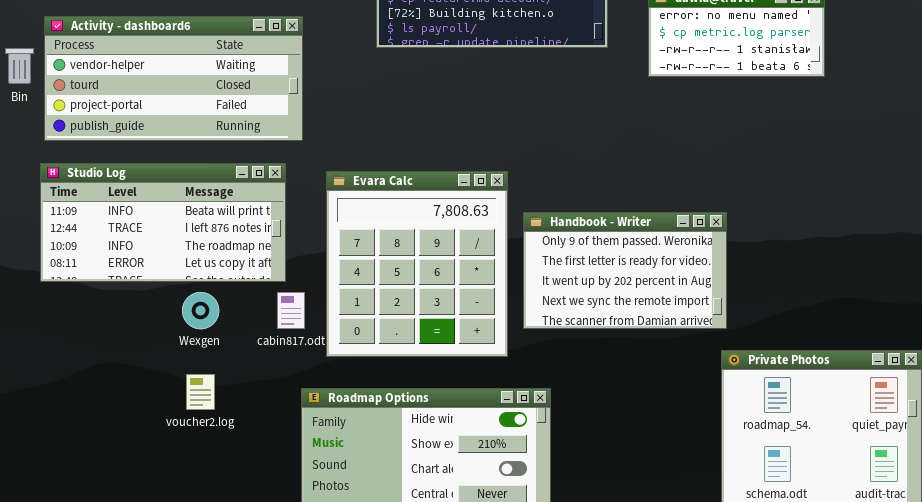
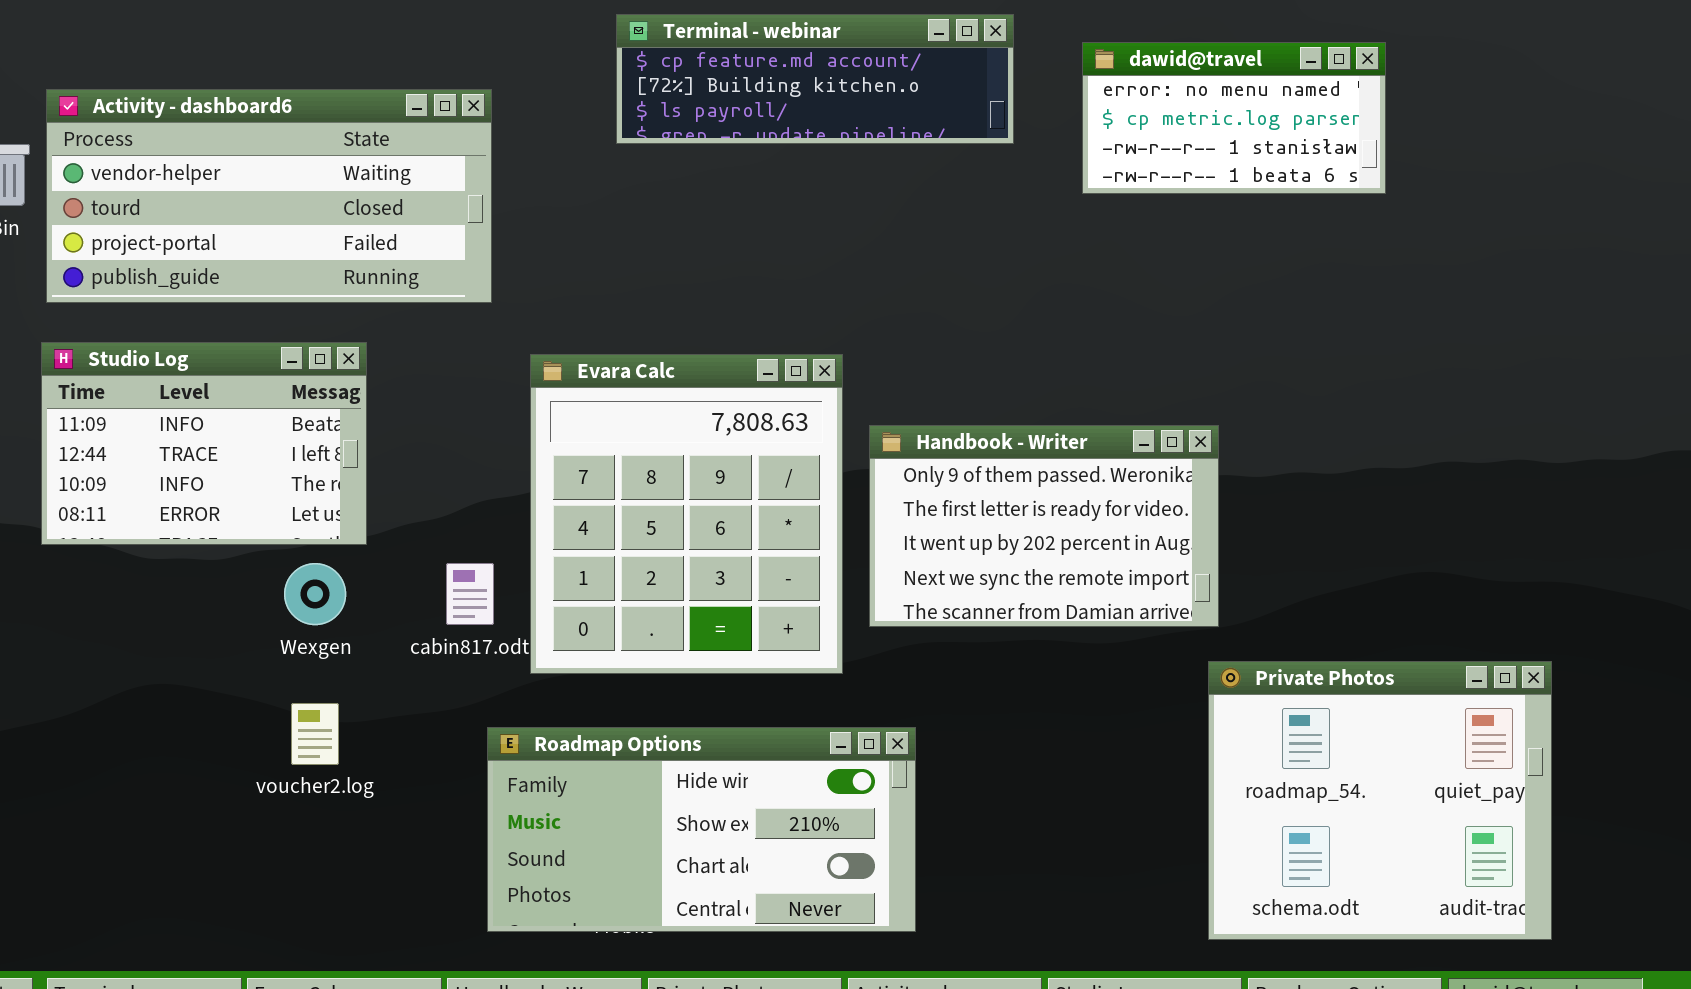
Studio Log: [40,163,286,282] -> [41,342,367,545], resized

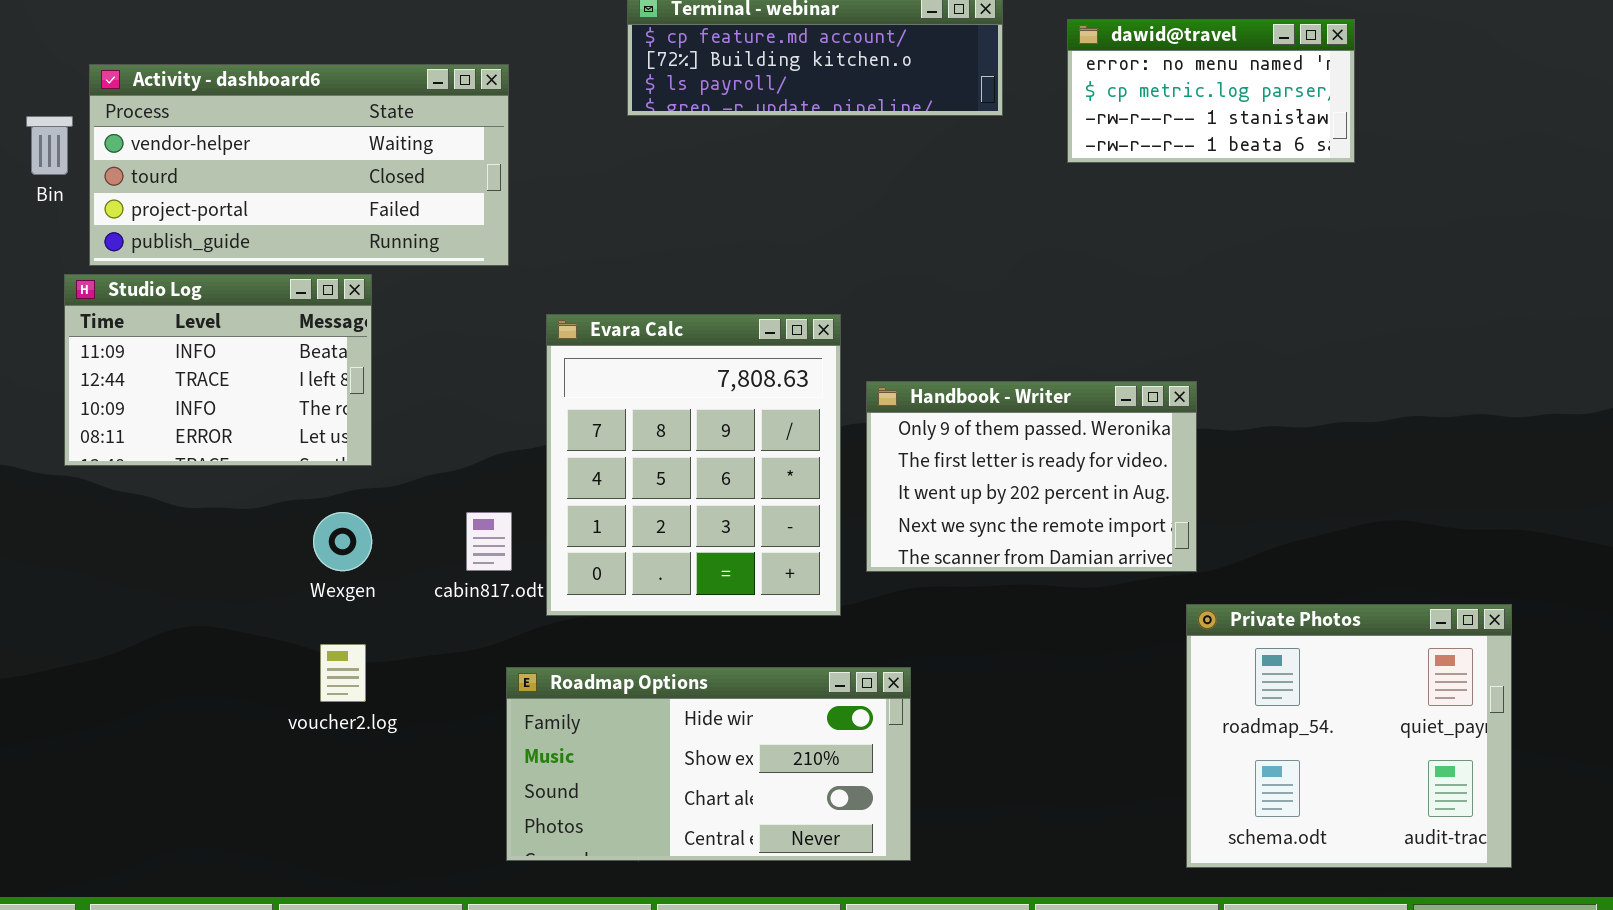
Studio Log: [41,342,367,545] -> [64,274,372,466], moved

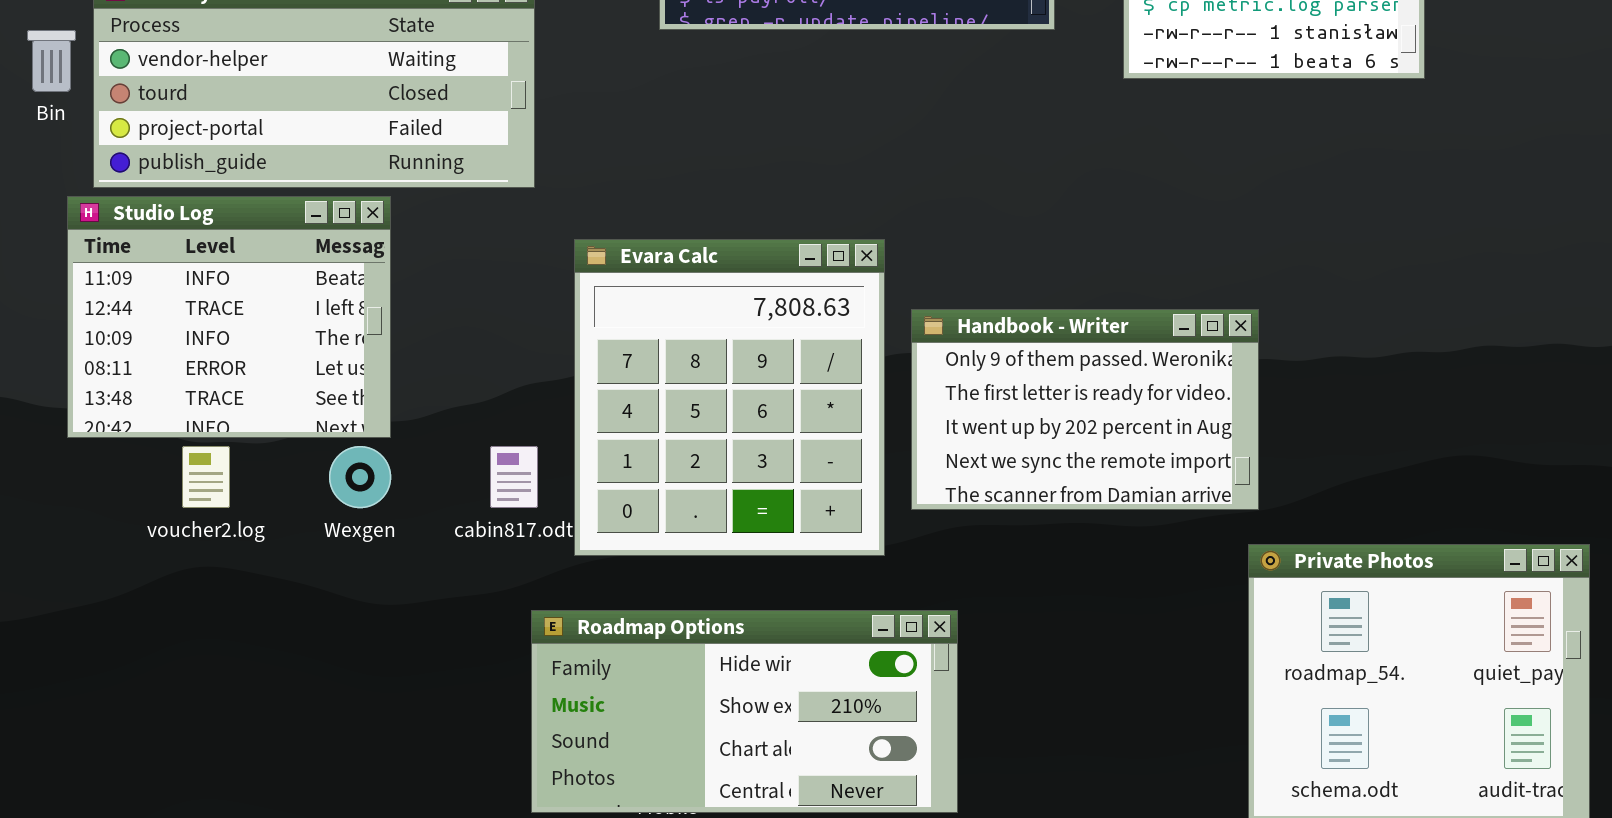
Studio Log: [64,274,372,466] -> [67,196,391,438], resized
voucher2.log: [320,644,366,702] -> [182,446,230,508], moved

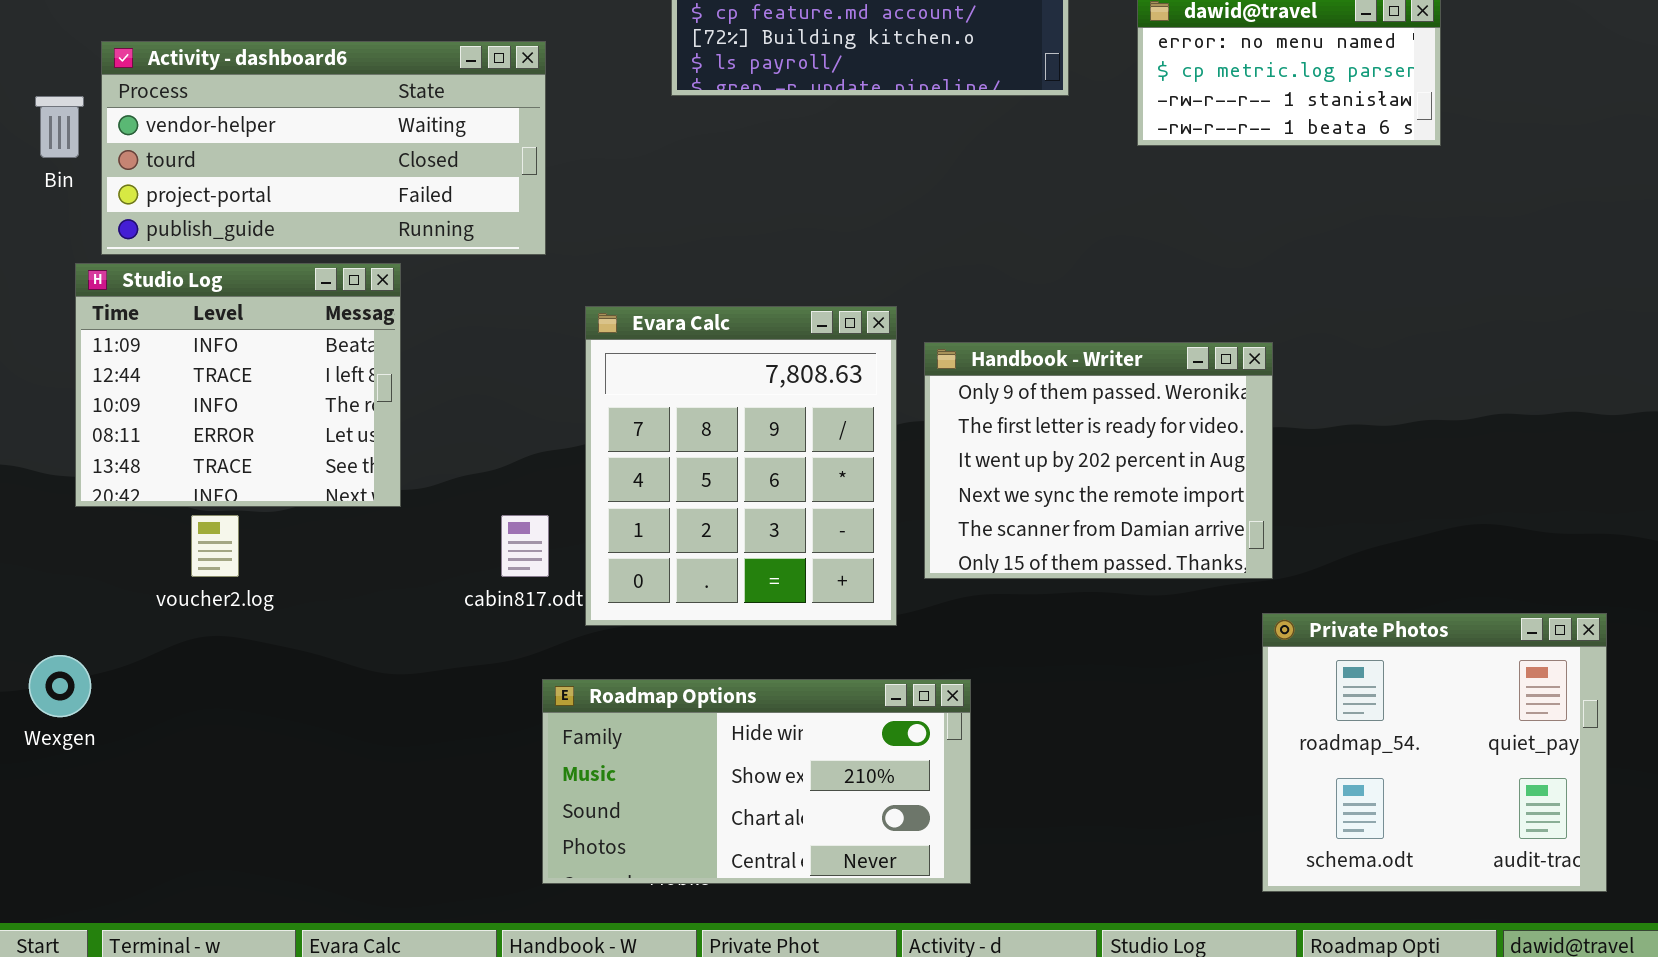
Handbook - Writer: [911,309,1259,510] -> [924,342,1273,579], resized
Wexgen: [329,446,391,508] -> [29,655,91,717], moved

